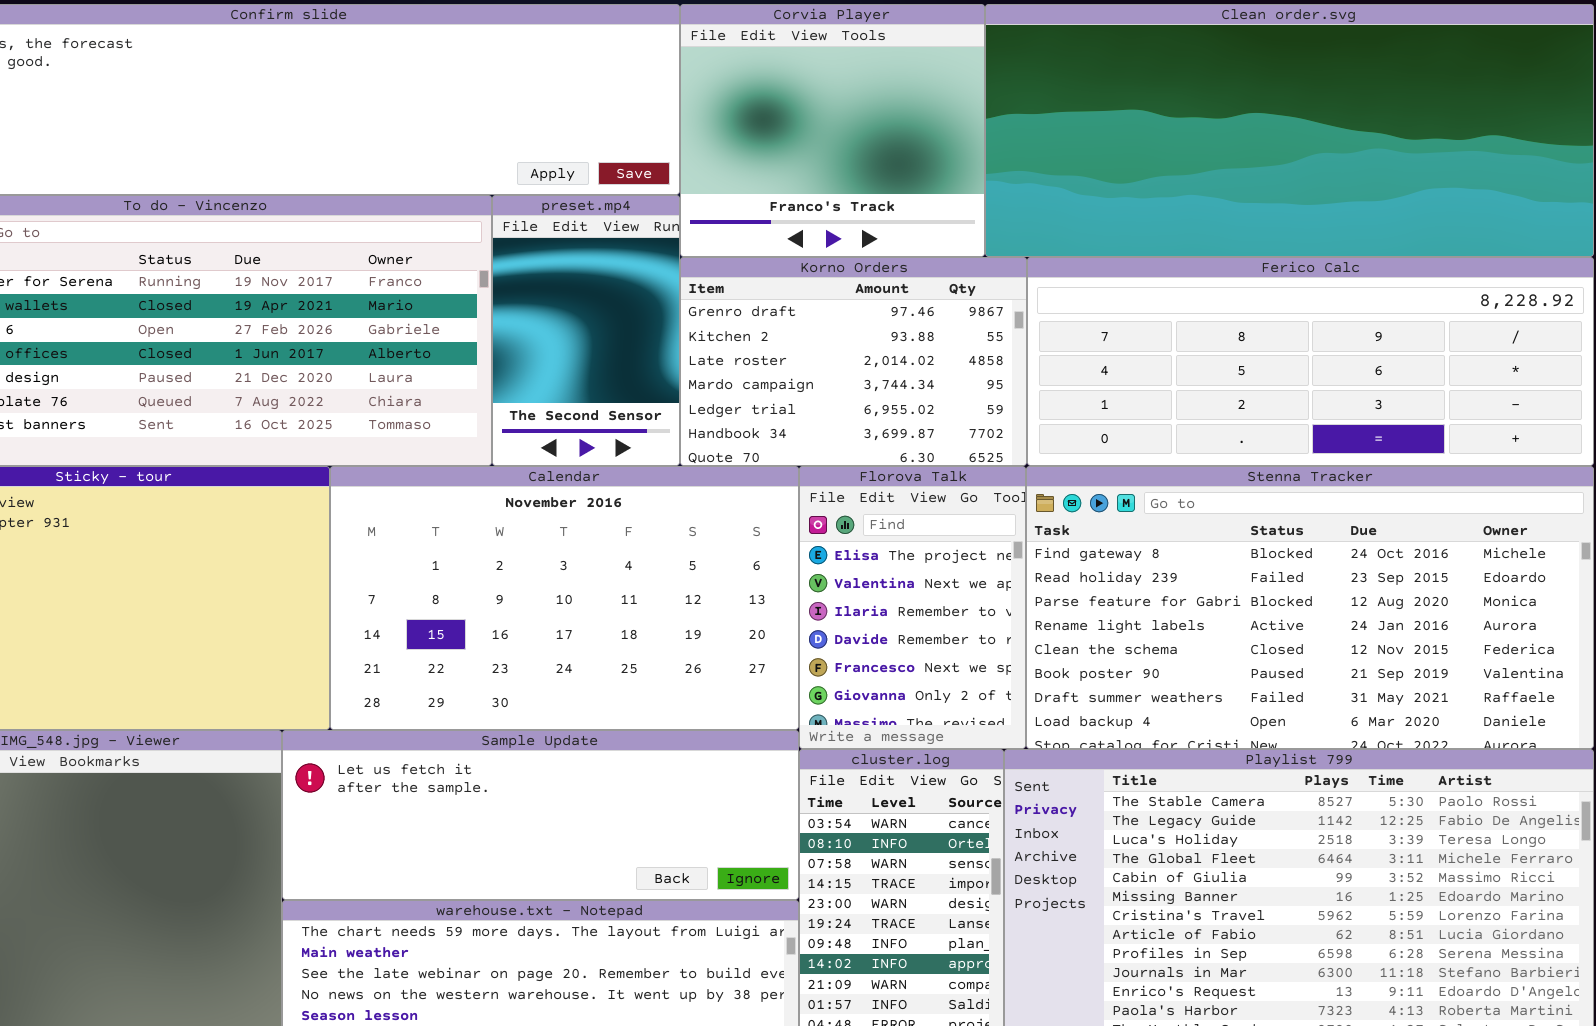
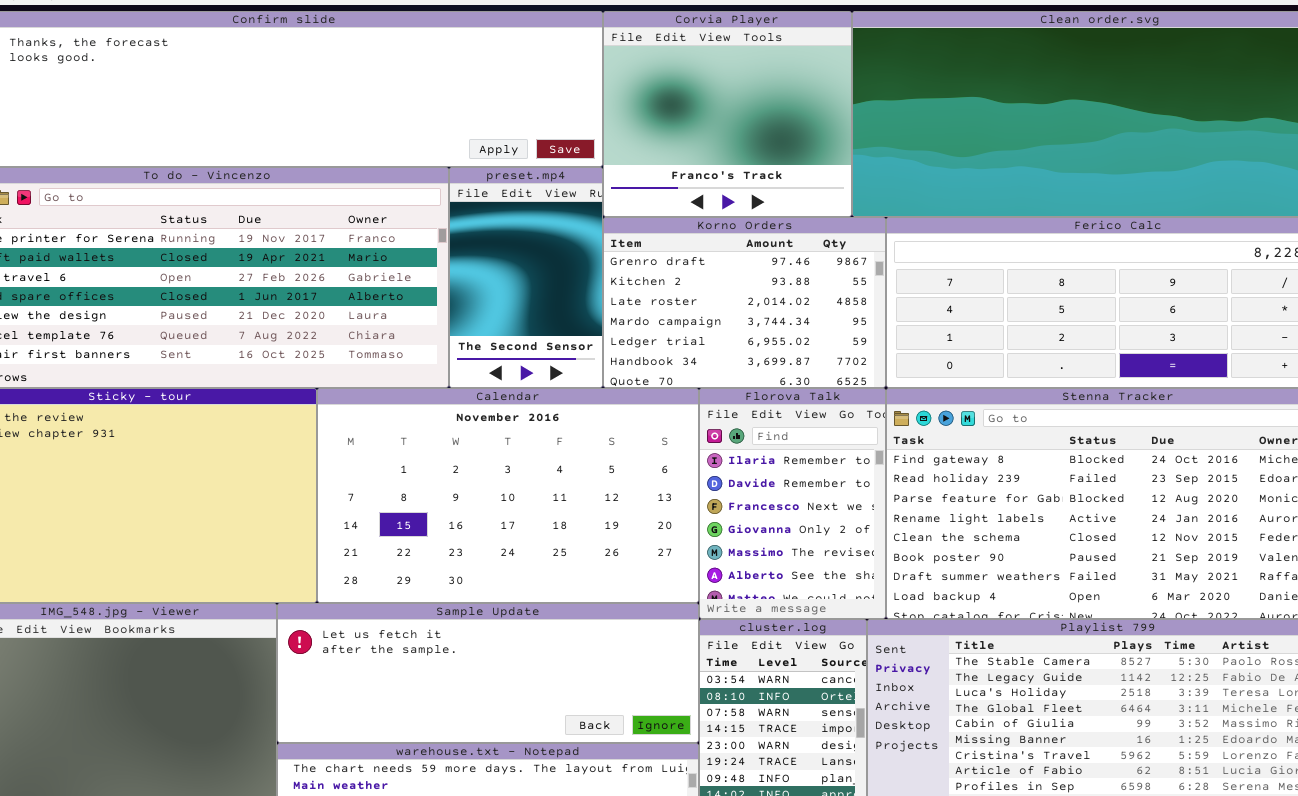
Florova Talk: [799,466,1026,749] -> [699,388,886,619], scrolled down 2 rows

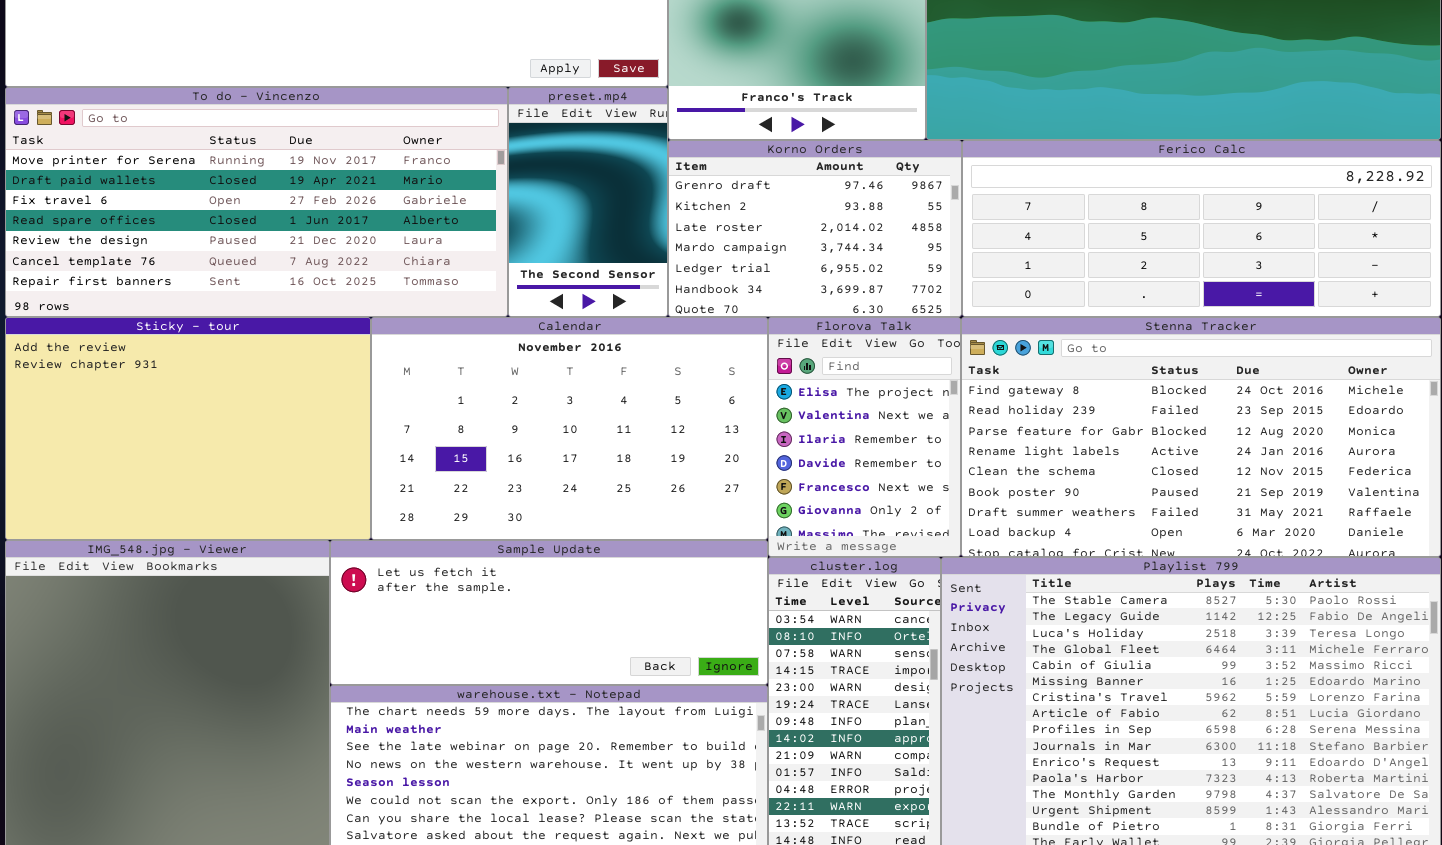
Florova Talk: [699,388,886,619] -> [768,317,961,557], scrolled up 2 rows

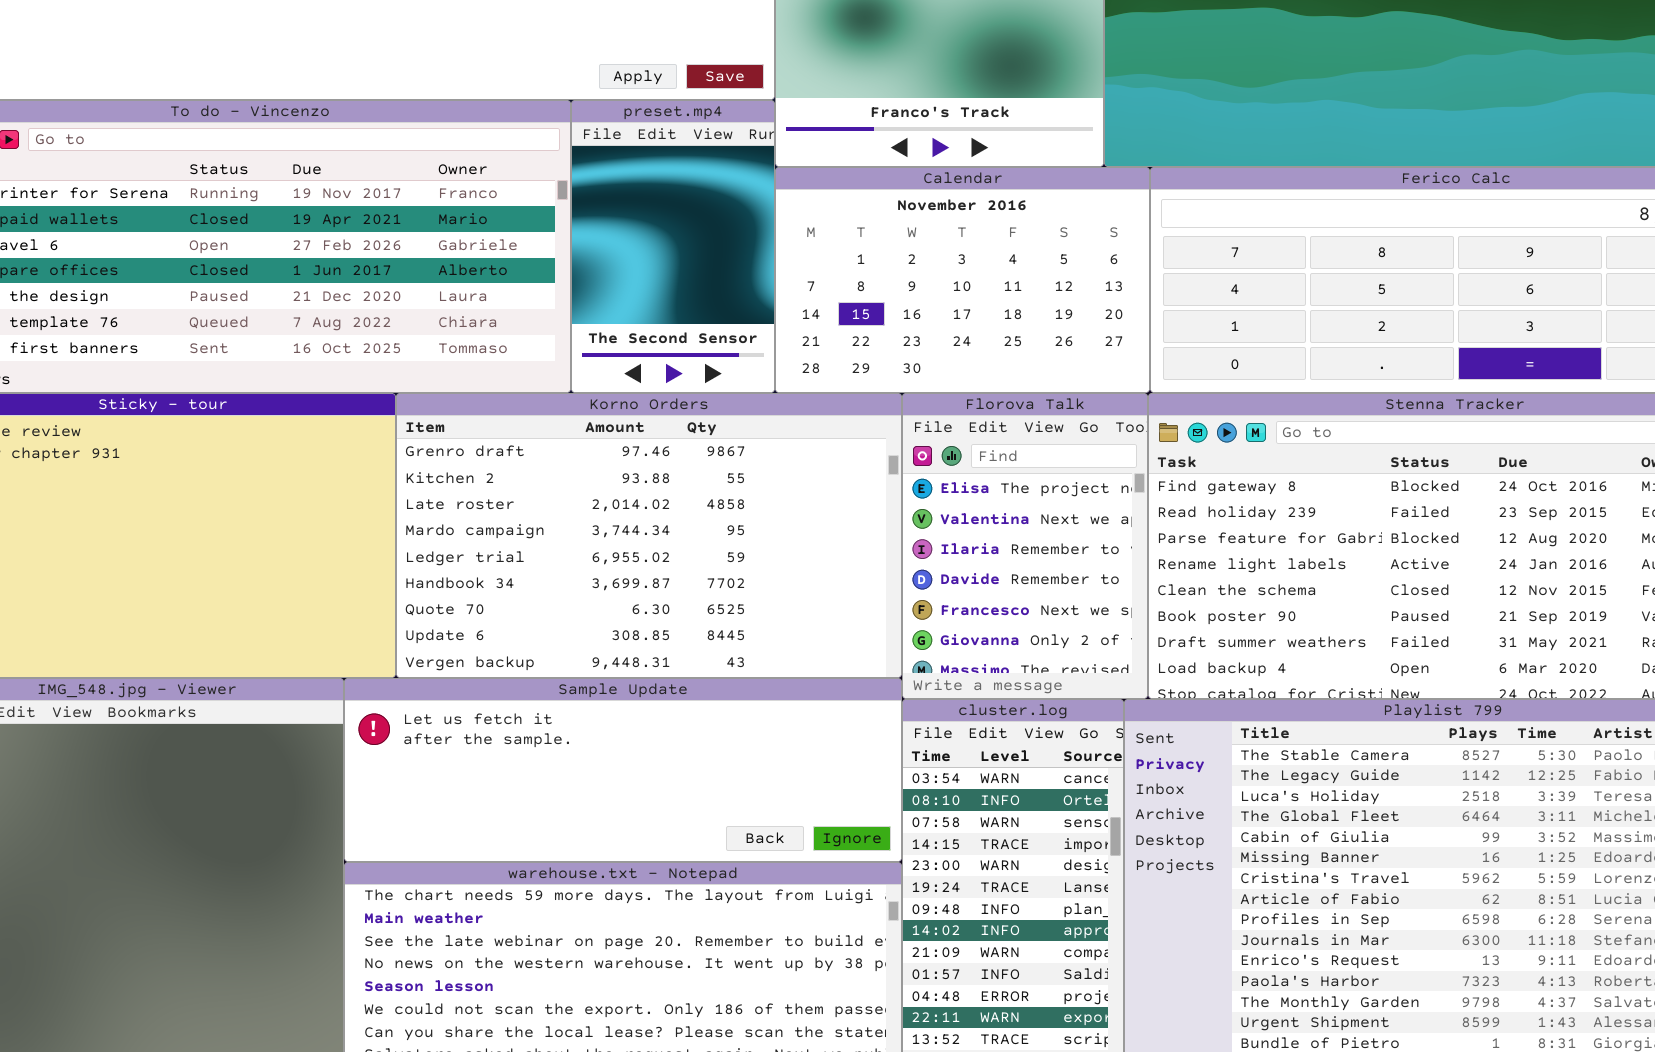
Korno Orders: [668,140,962,317] -> [396,393,902,678], moved, resized
Calendar: [371,317,768,540] -> [775,167,1150,393], moved, resized

